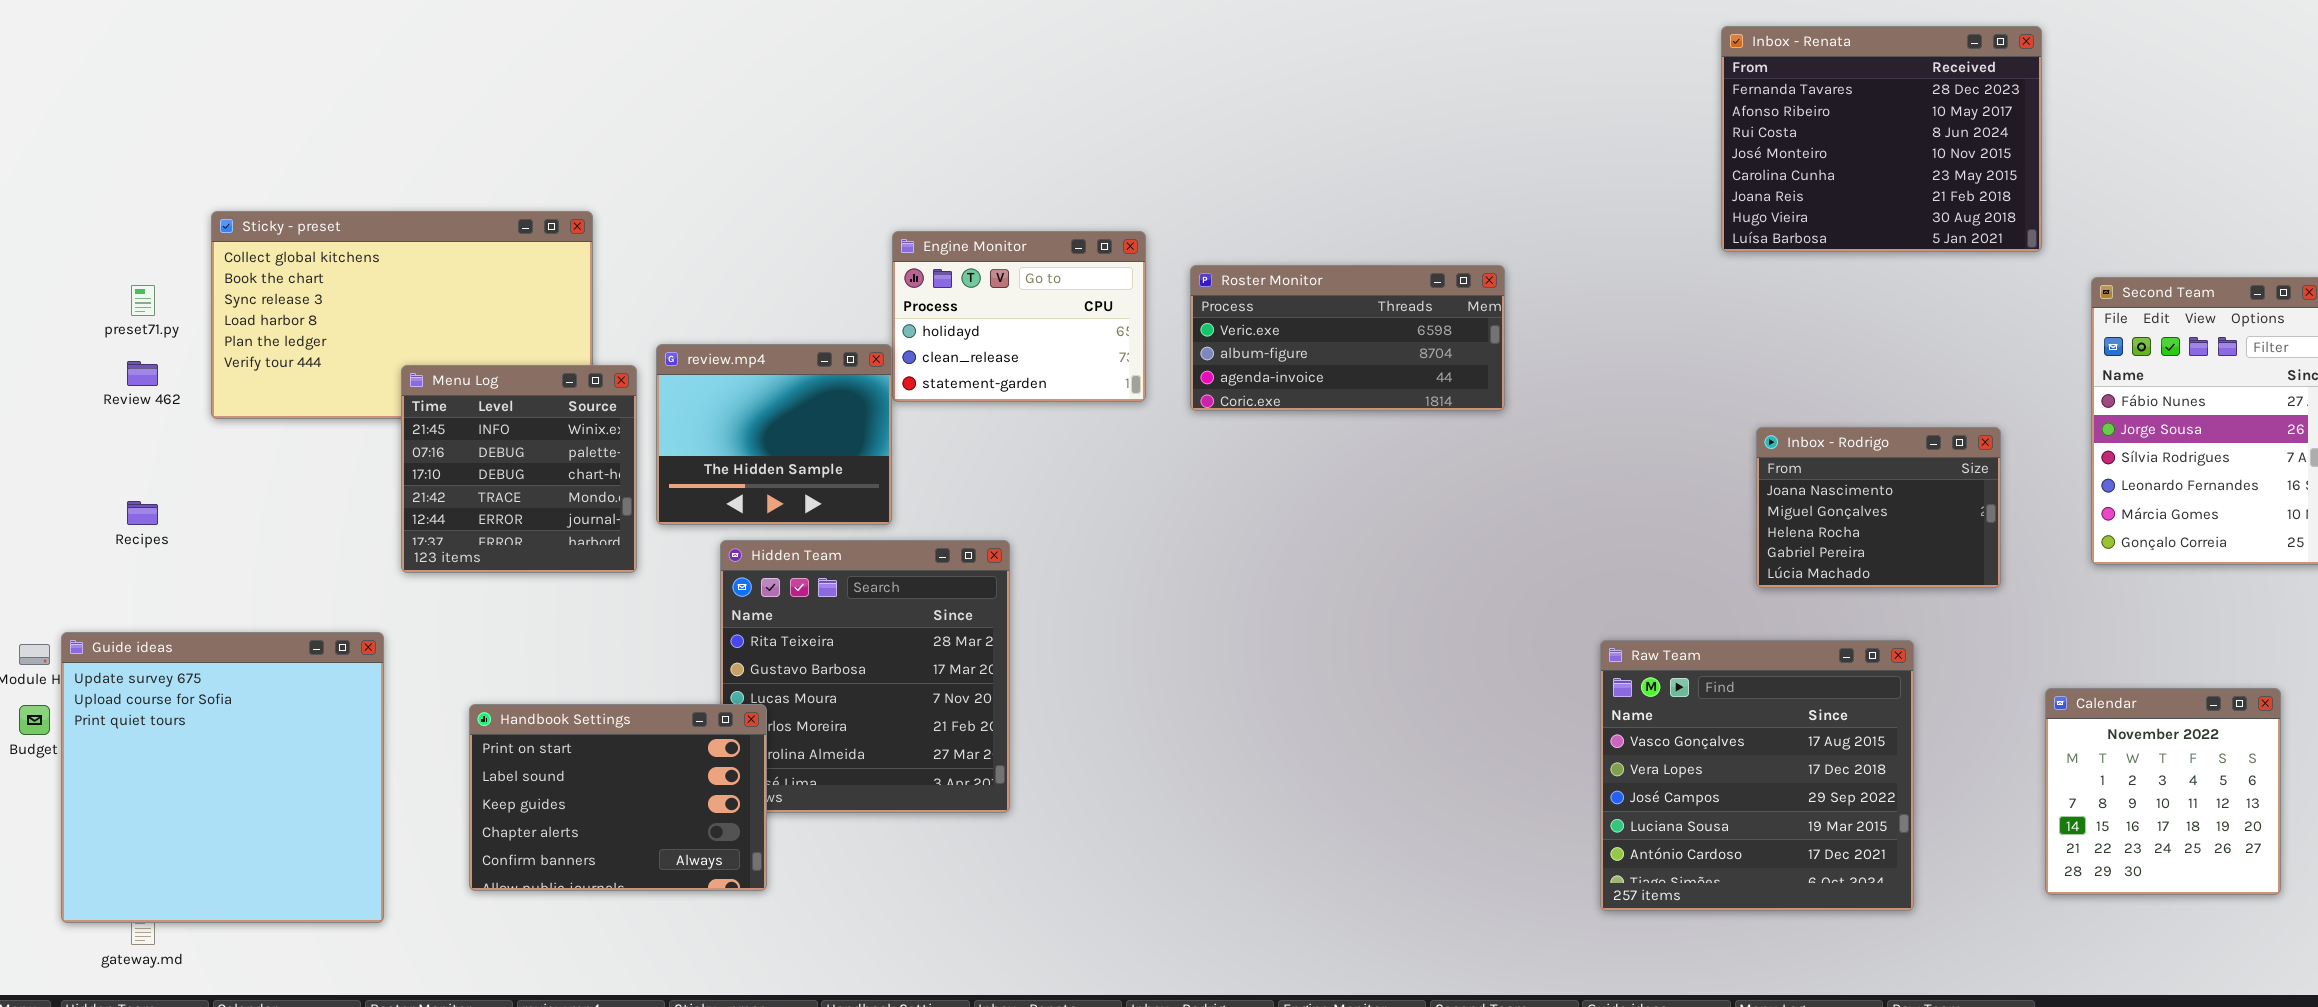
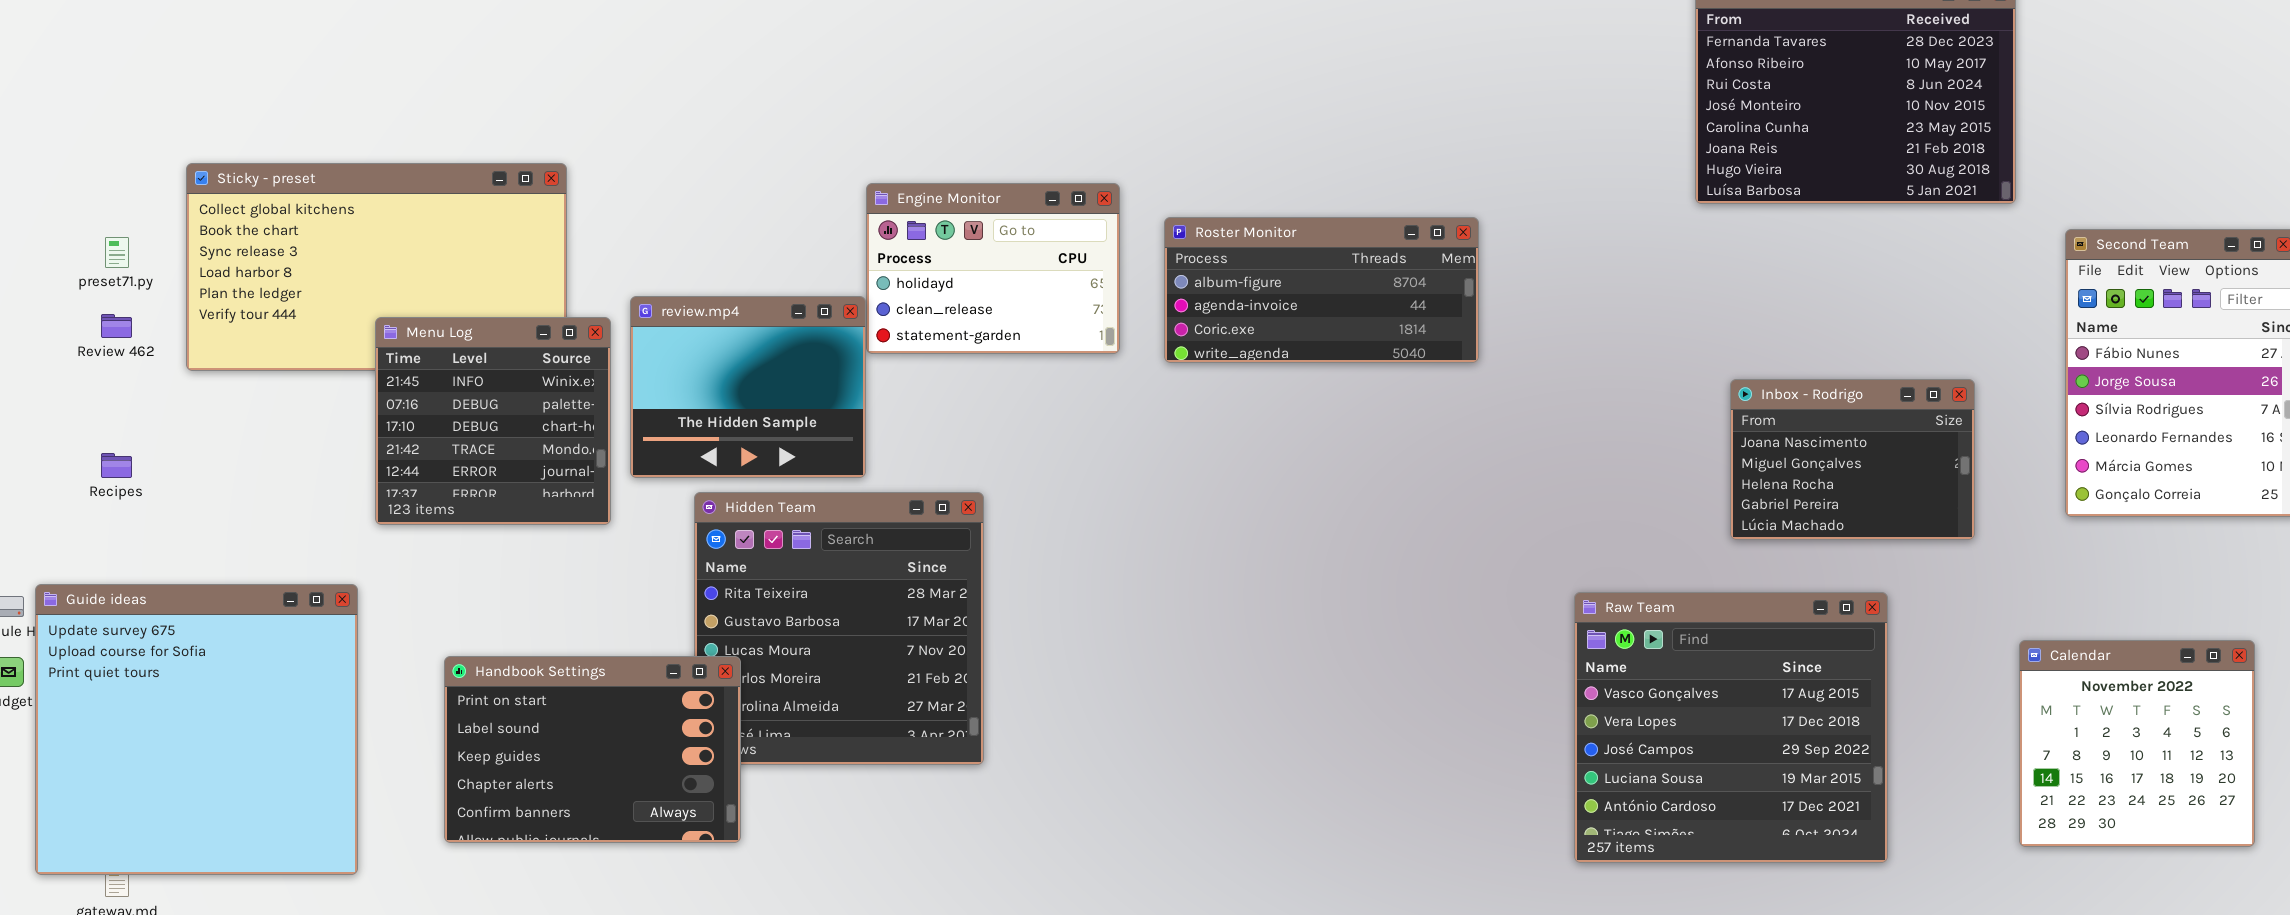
Roster Monitor: [1190,265,1505,411] -> [1164,217,1479,363], scrolled down 1 row

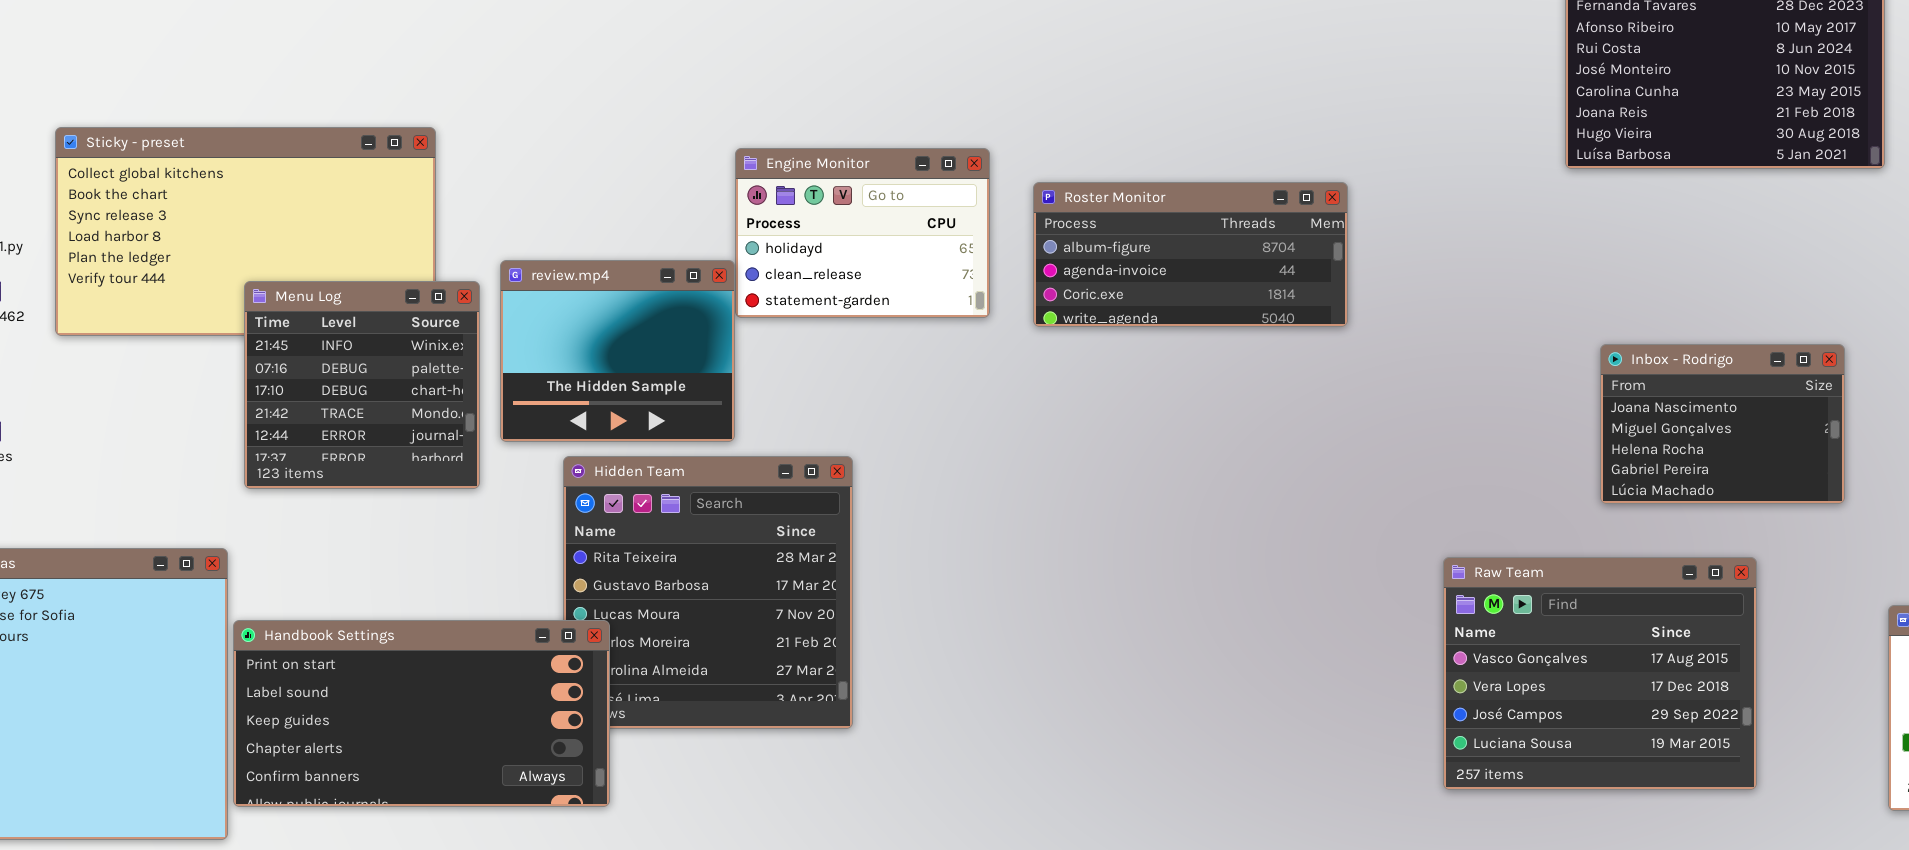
Raw Team: [1574,592,1888,863] -> [1443,557,1757,790], resized
Handbook Settings: [444,656,741,843] -> [233,620,610,807], resized

